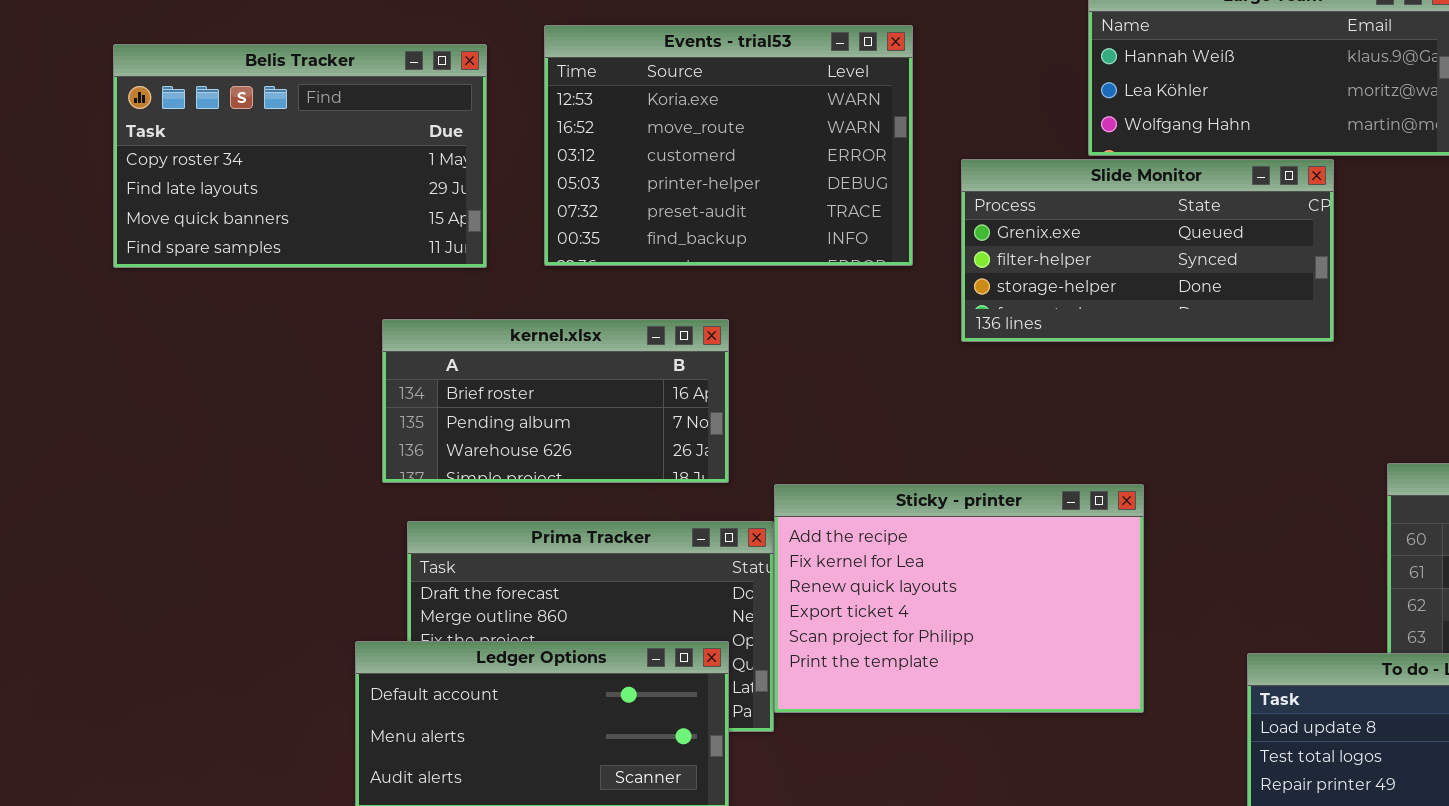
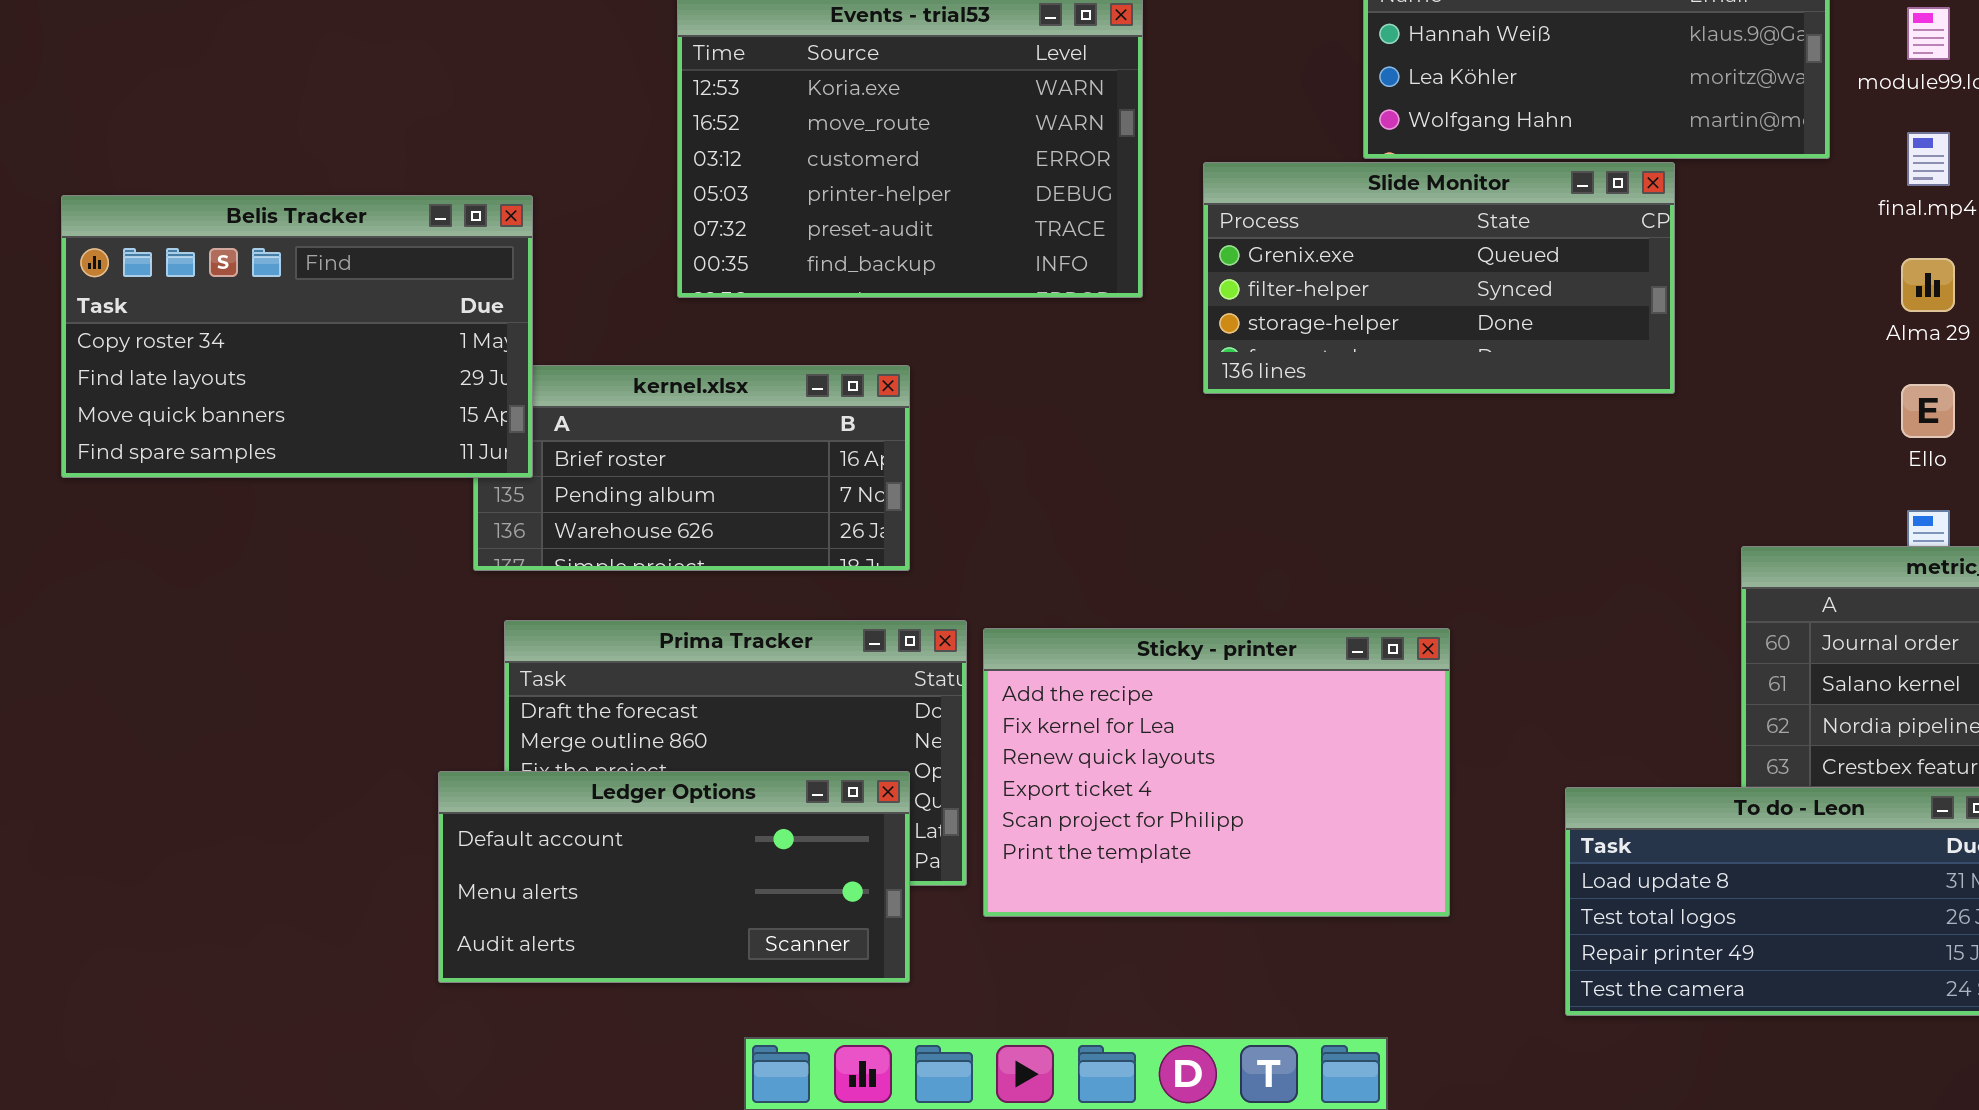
Belis Tracker: [113,44,487,268] -> [61,195,533,478], moved
Sticky - printer: [774,484,1144,713] -> [983,628,1450,917], moved

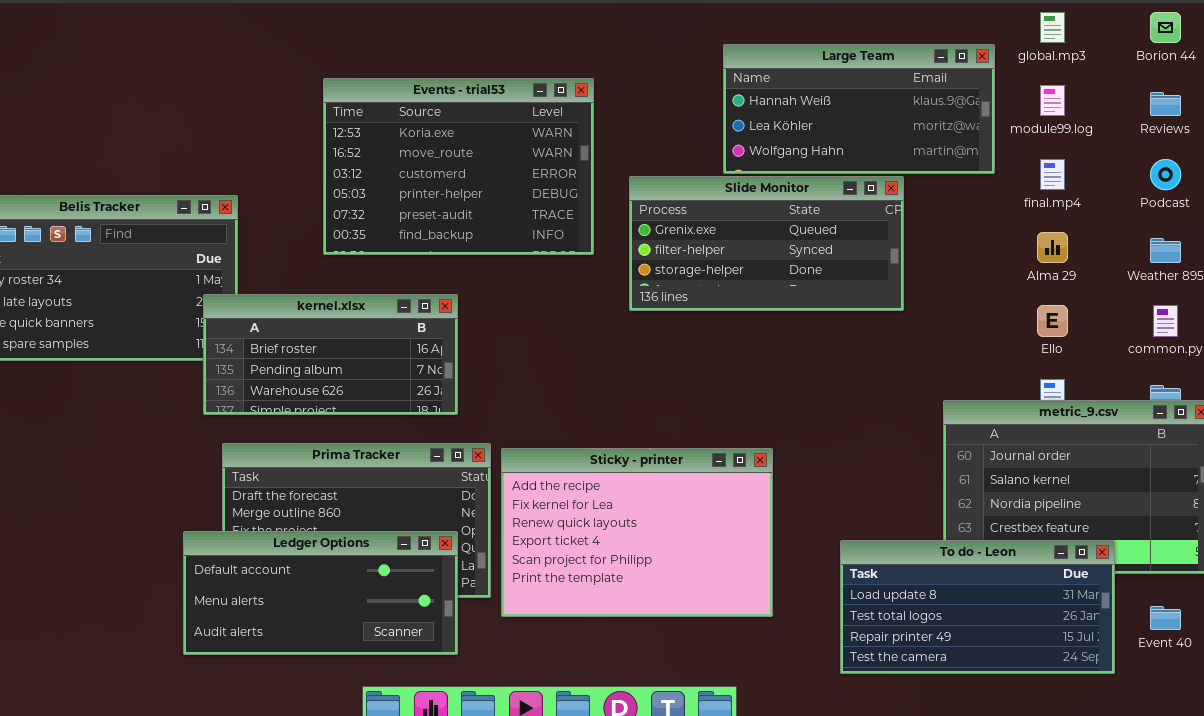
kernel.xlsx: [473,365,910,571] -> [203,294,458,415], raised

